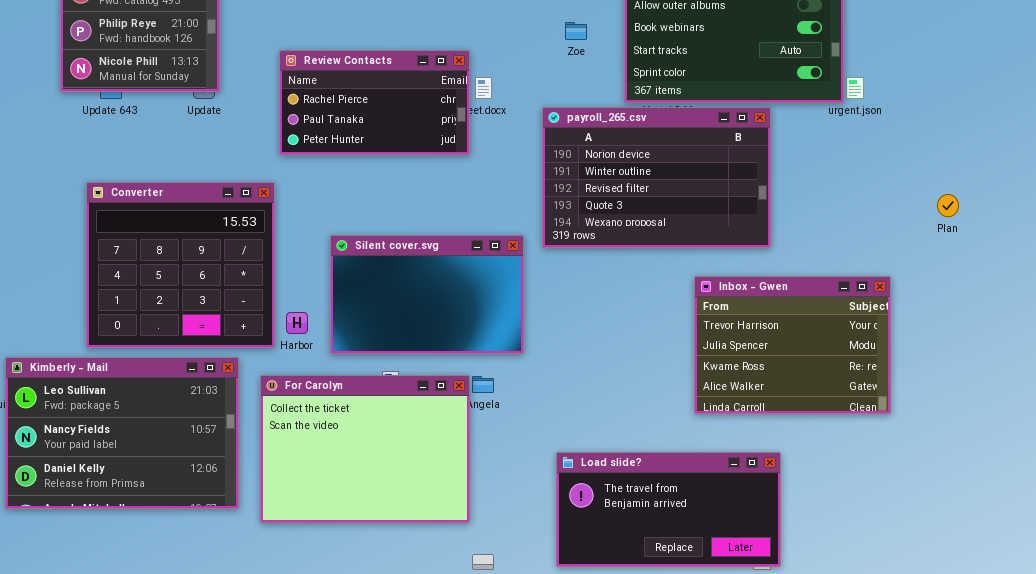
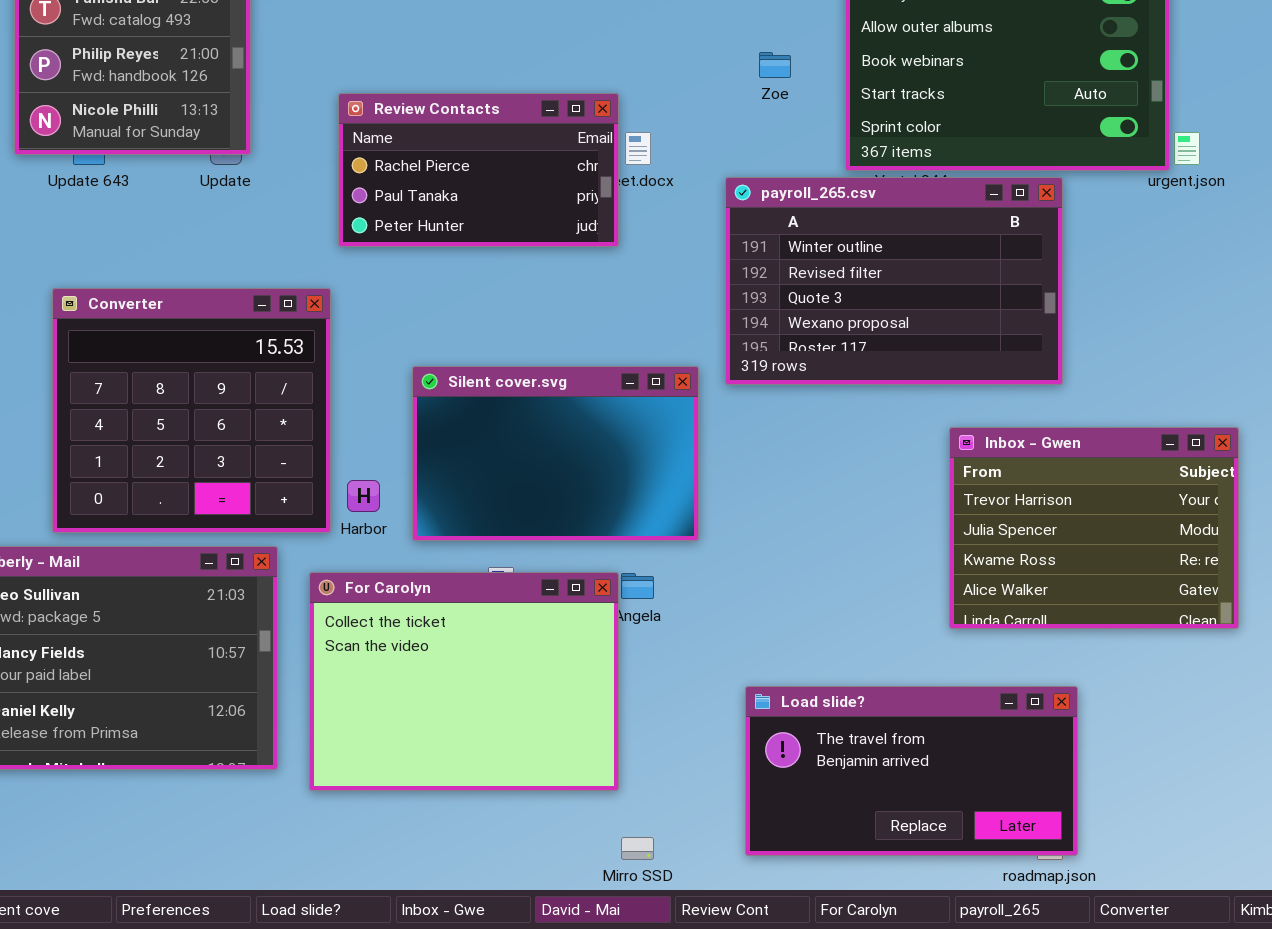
payroll_265.csv: [542,107,771,248] -> [725,177,1063,385], scrolled down 1 row

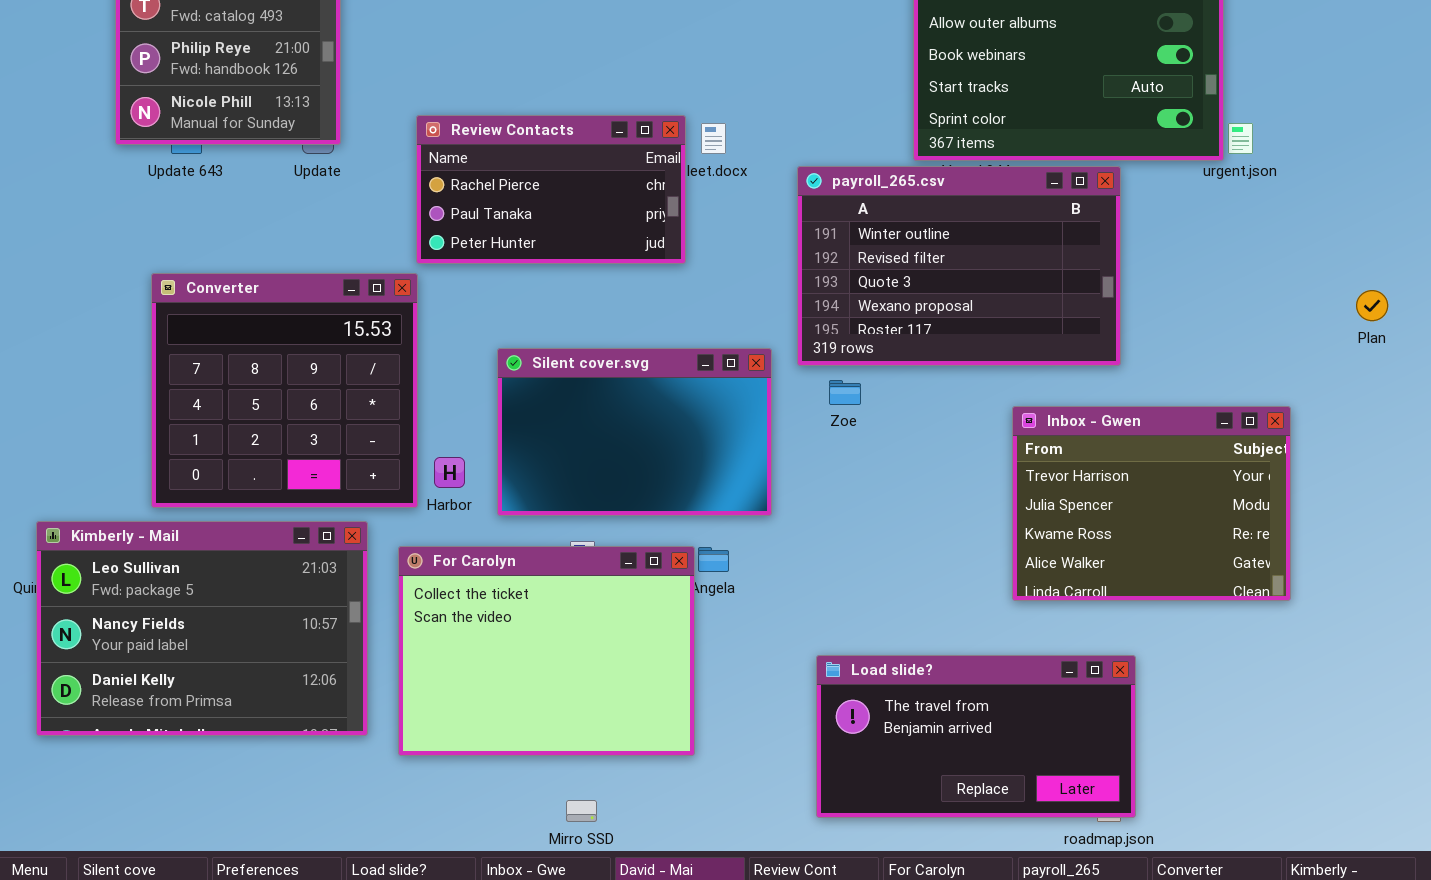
Zoe: [759,52,791,78] -> [829,380,861,405], moved
Review Contacts: [338,93,619,247] -> [416,115,686,264], moved
Mirro SSD: [621,837,654,860] -> [566,800,597,822], moved

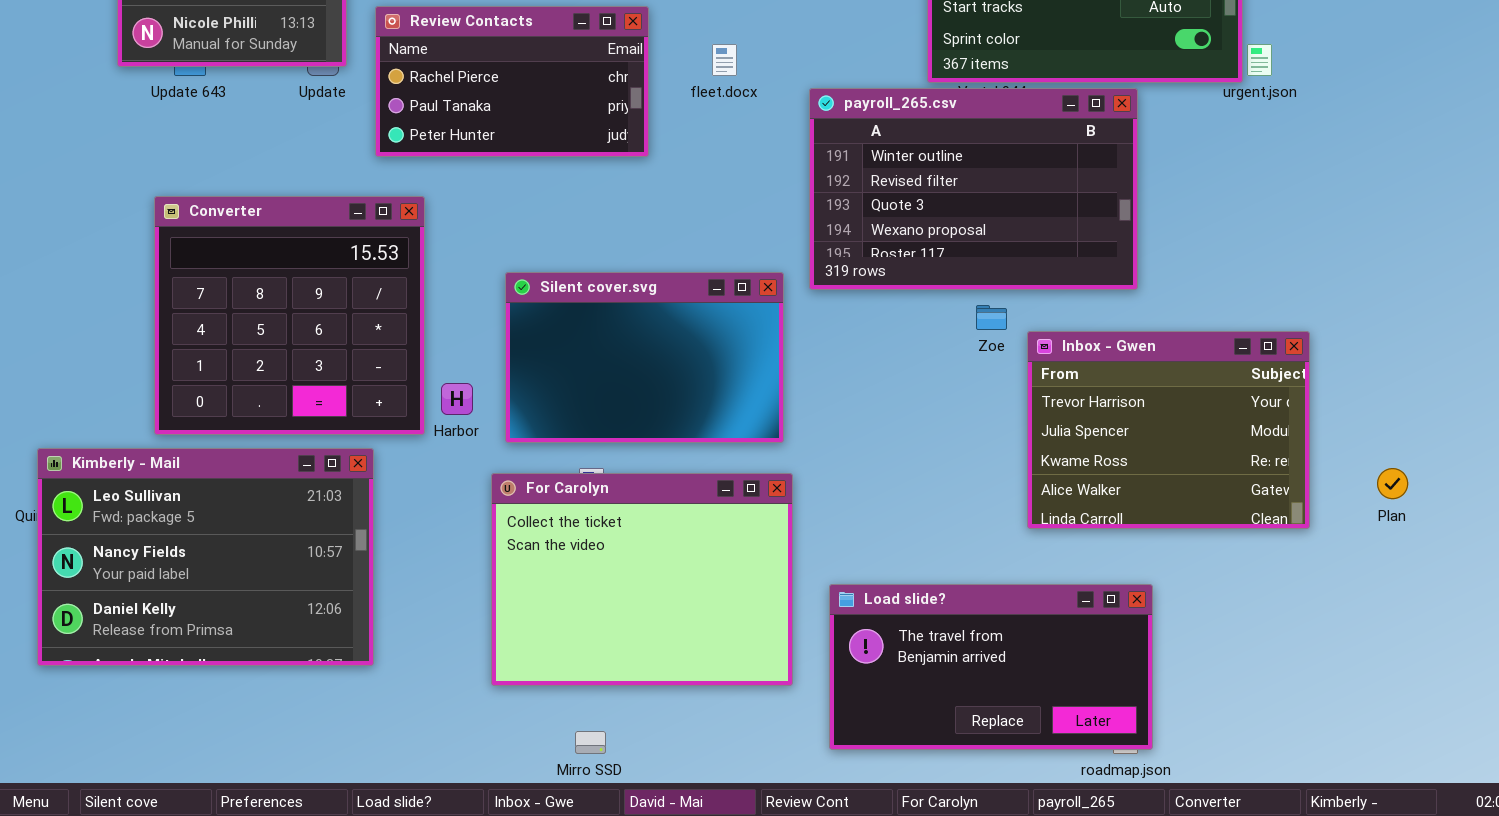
Review Contacts: [416,115,686,264] -> [375,6,649,157], moved
Plan: [1356,290,1388,321] -> [1377,468,1408,499], moved
Zoe: [829,380,861,405] -> [976,305,1007,330], moved
For Carolyn: [398,546,695,756] -> [491,473,793,686], moved

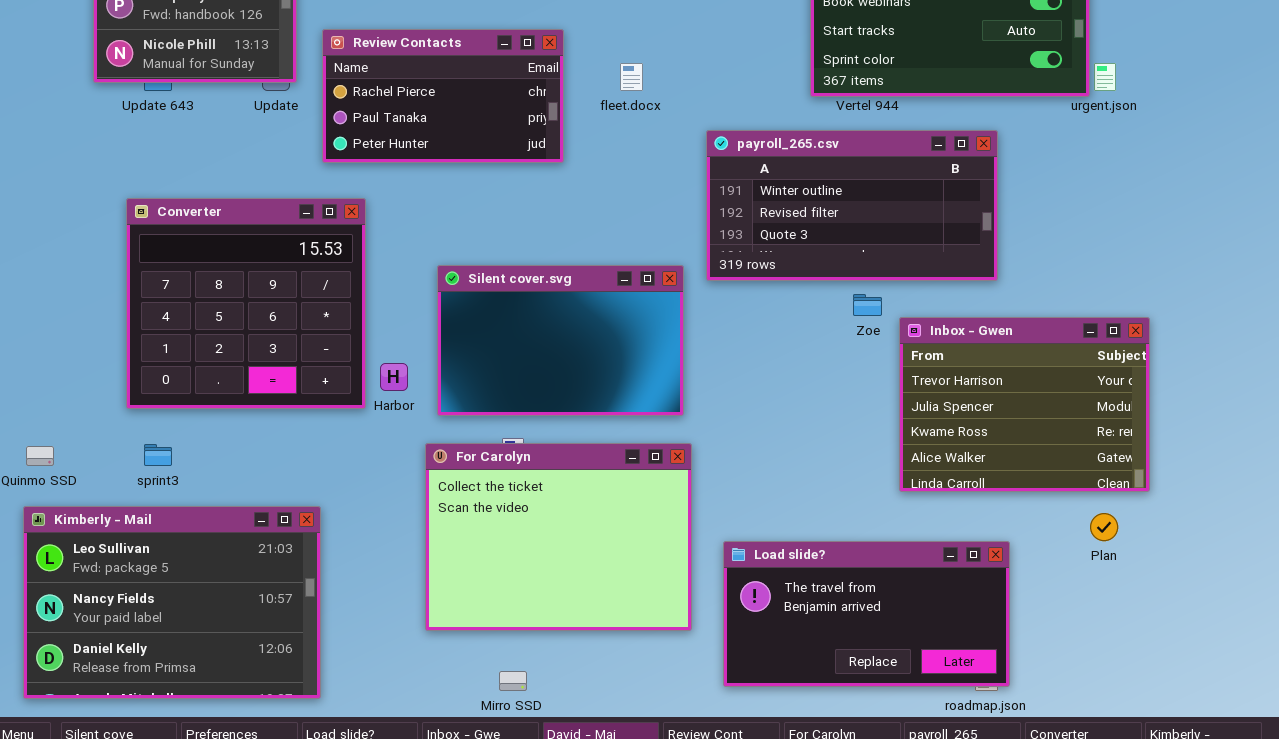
payroll_265.csv: [809,88,1138,290] -> [706,130,998,281], resized
Kimberly - Mail: [37,448,374,666] -> [23,506,321,699], moved
Plan: [1377,468,1408,499] -> [1090,513,1118,541], moved

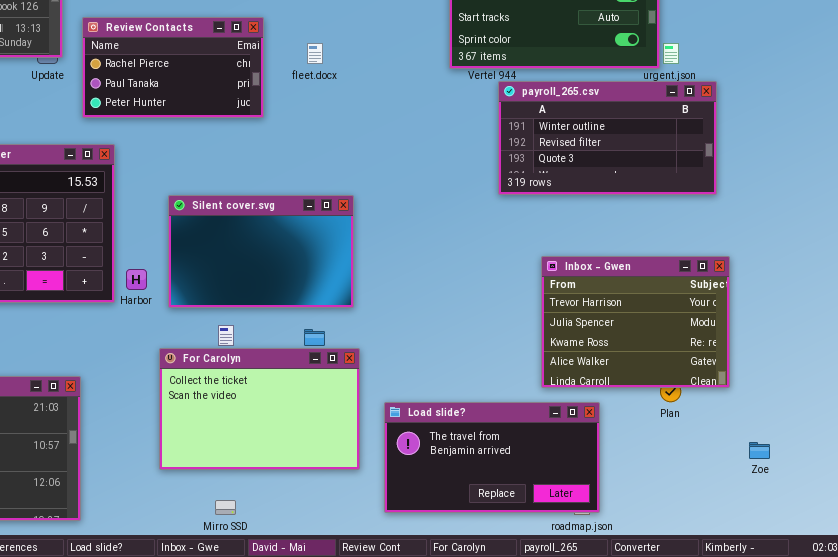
payroll_265.csv: [706,130,998,281] -> [498,81,717,195], moved
Zoe: [853,294,882,316] -> [749,442,770,459], moved
Inbox - Gwen: [899,317,1150,492] -> [541,256,730,388], moved
For Carolyn: [425,443,692,631] -> [159,348,360,470], resized

